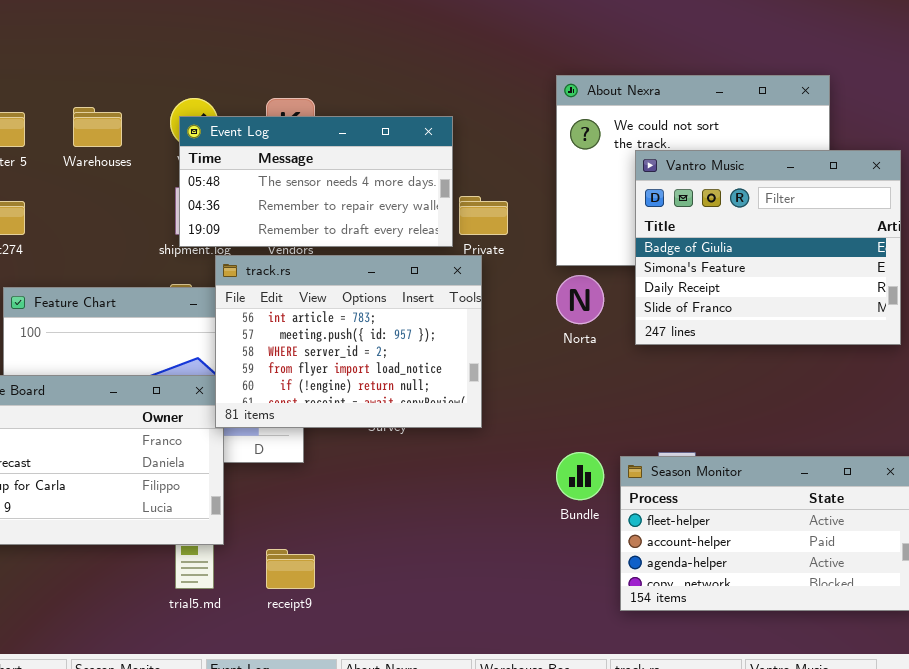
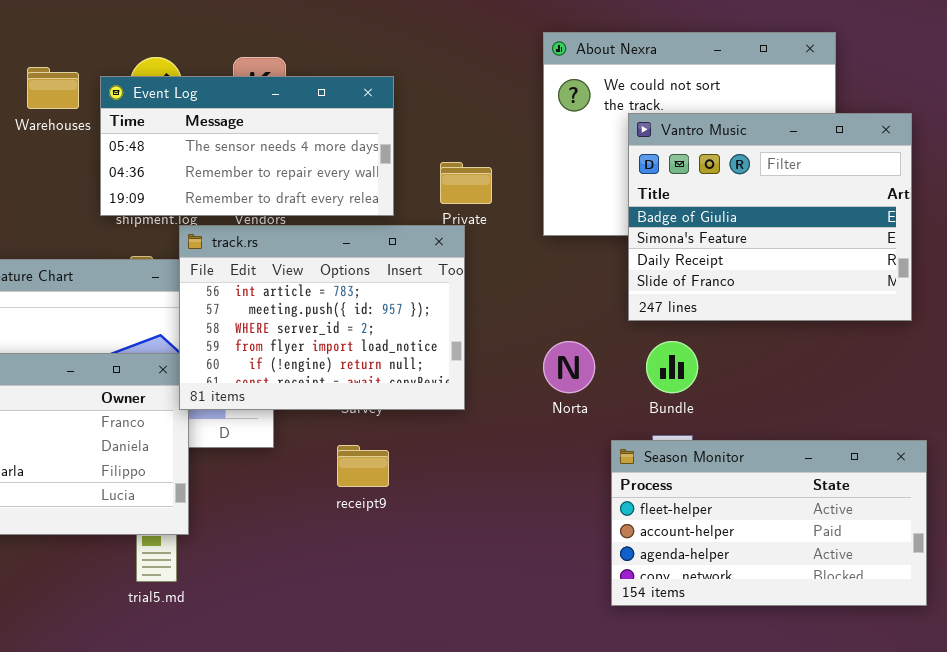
Event Log: [179,116,453,247] -> [100,76,394,216], moved
Norta: [556,275,604,324] -> [543,341,595,393], moved
Bundle: [556,452,604,500] -> [646,341,698,393], moved
receipt9: [266,549,315,589] -> [337,445,389,487], moved

